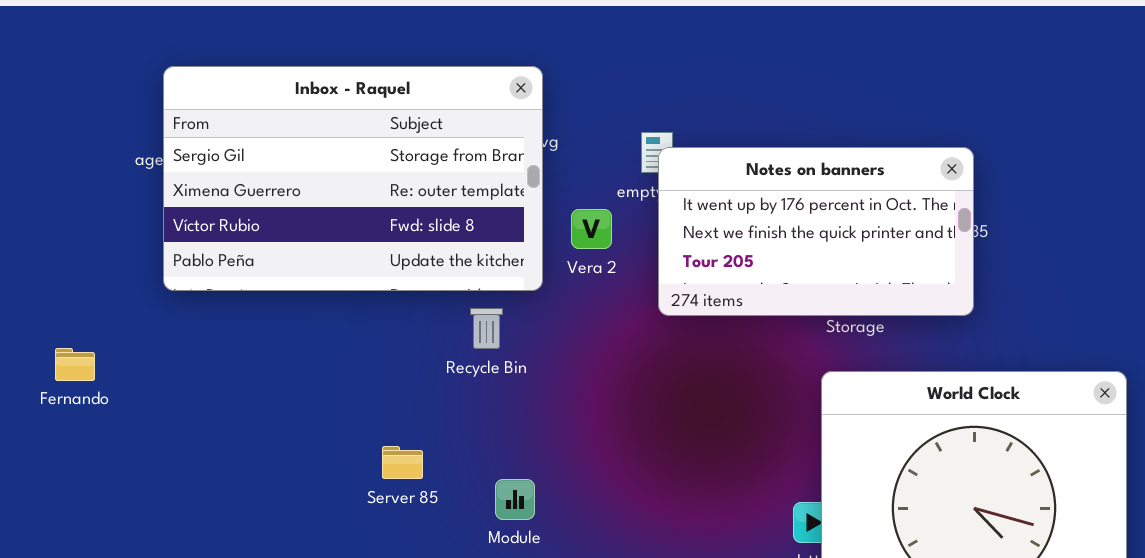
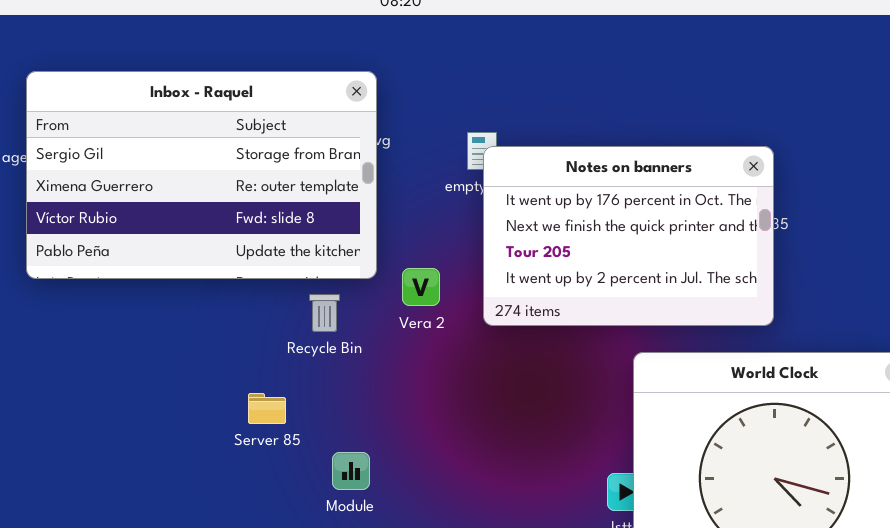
Notes on banners: [658,147,974,316] -> [483,146,774,326], resized
Vera 2: [571,209,612,249] -> [402,268,440,306], moved
Server 85: [382,446,423,479] -> [248,393,286,424], moved

